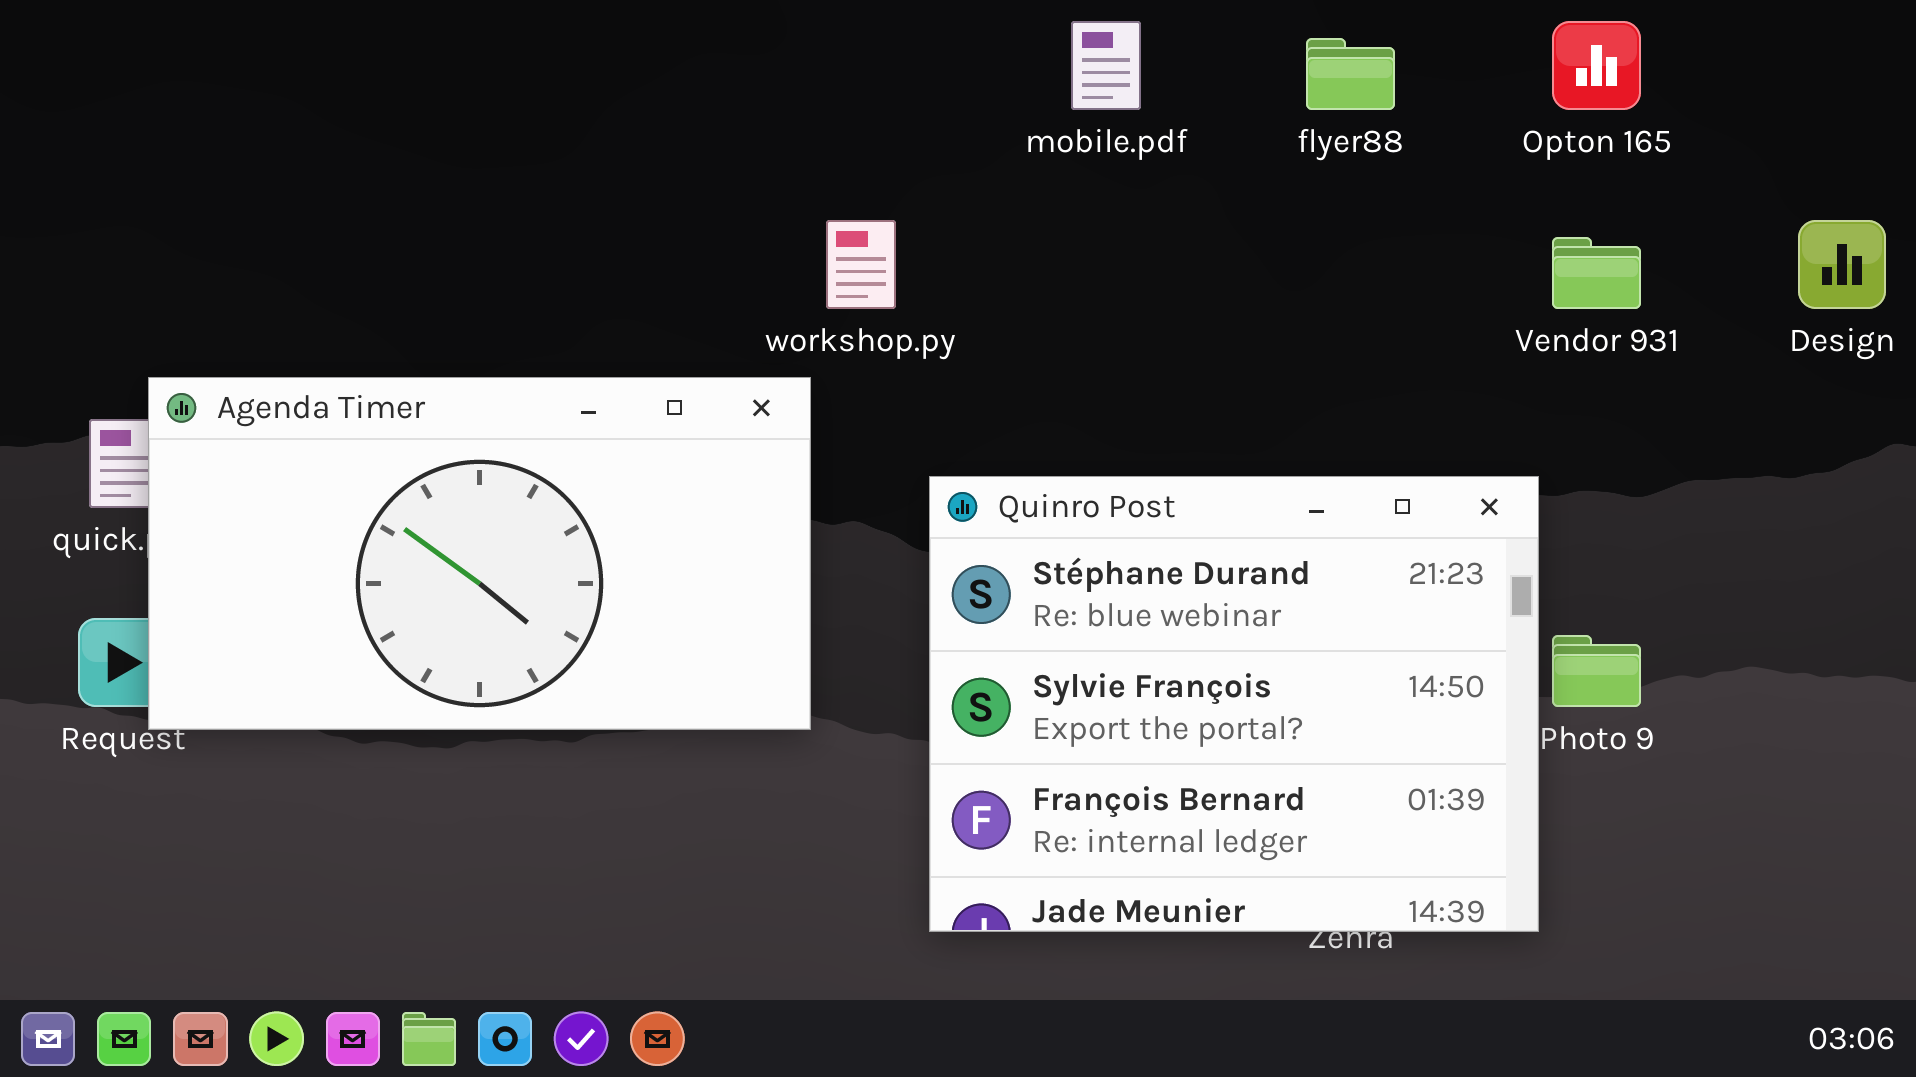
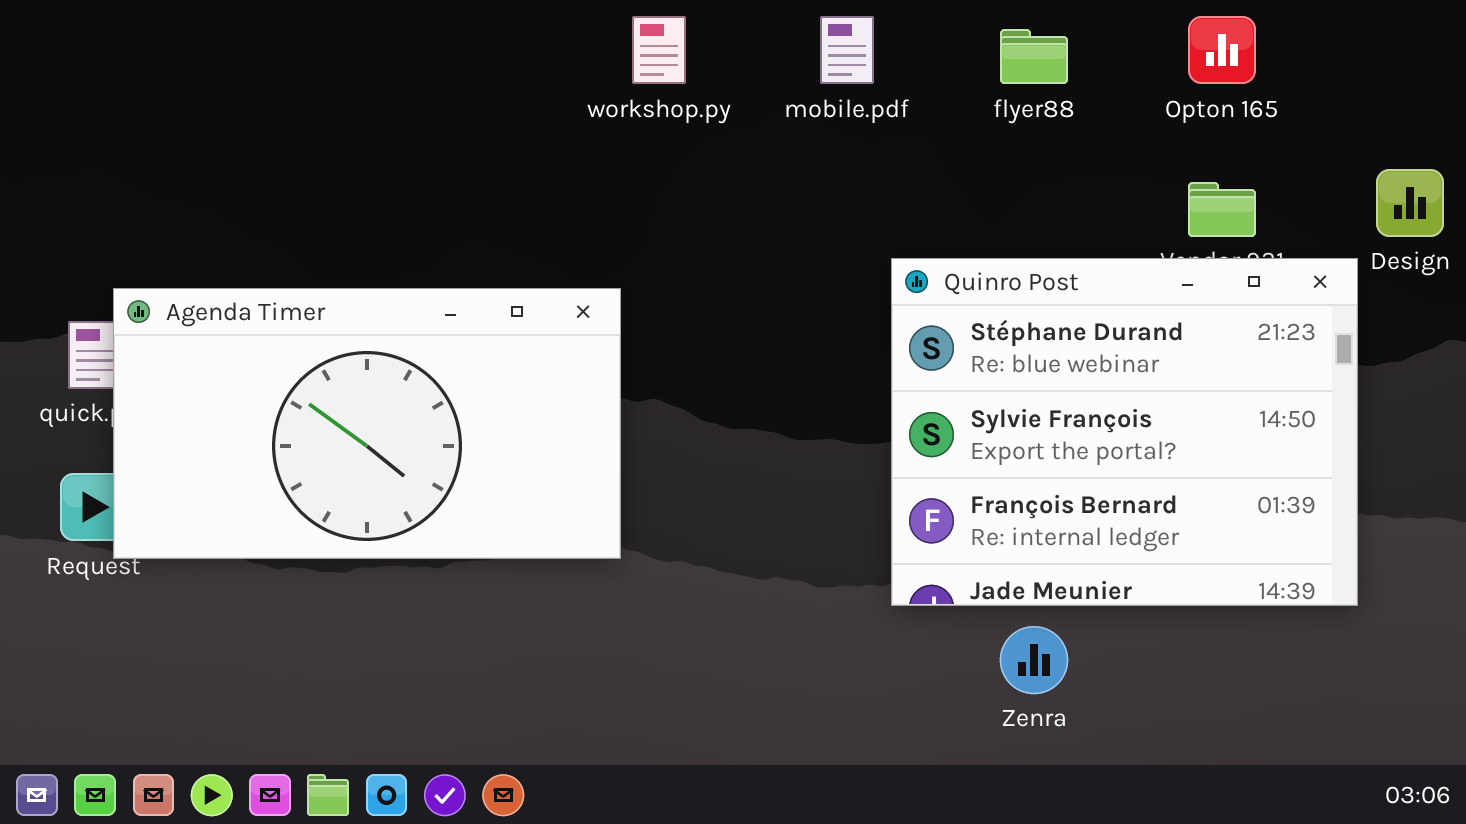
workshop.py: [826,220,896,309] -> [632,16,686,84], moved
Quinro Post: [929,476,1539,932] -> [891,258,1358,606], moved

